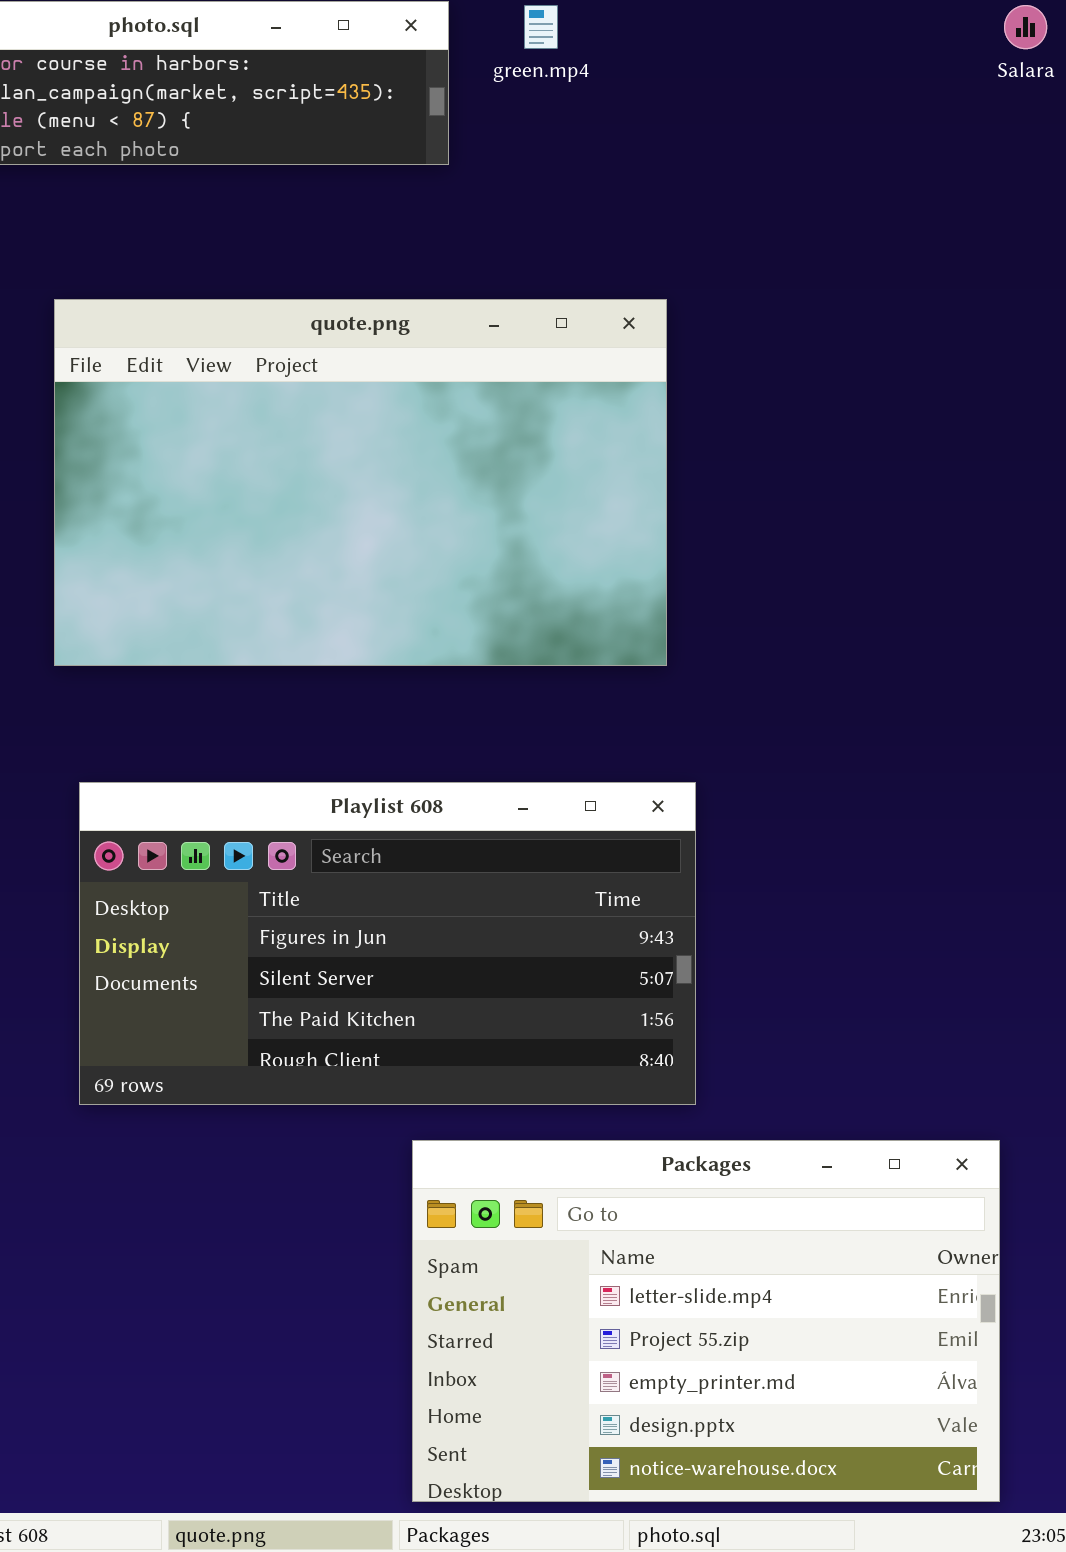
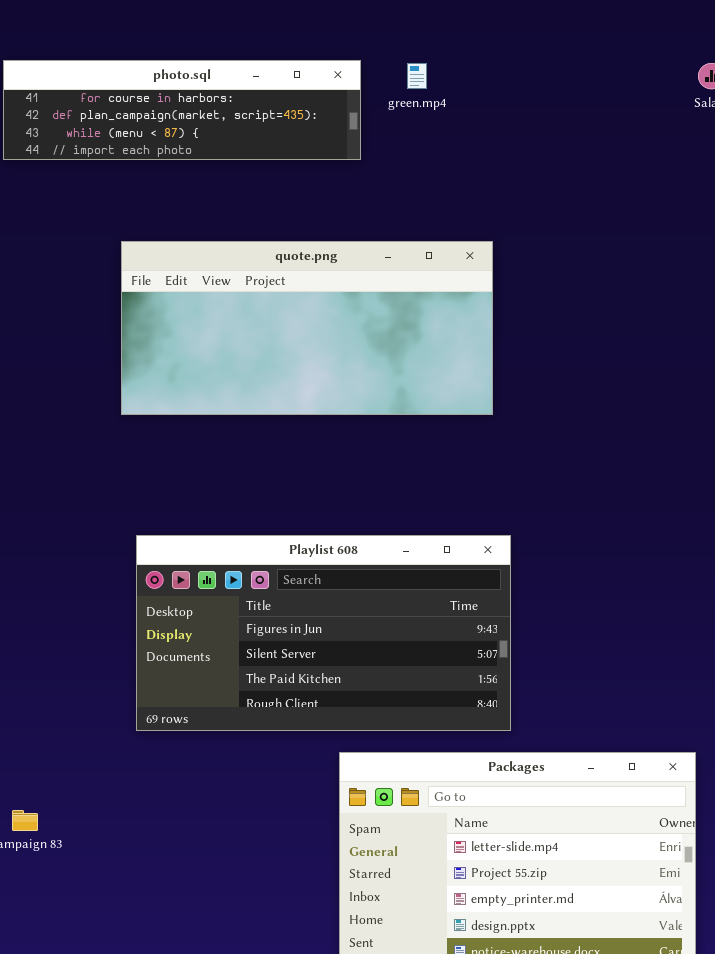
quote.png: [54,299,667,666] -> [121,241,493,415], resized

